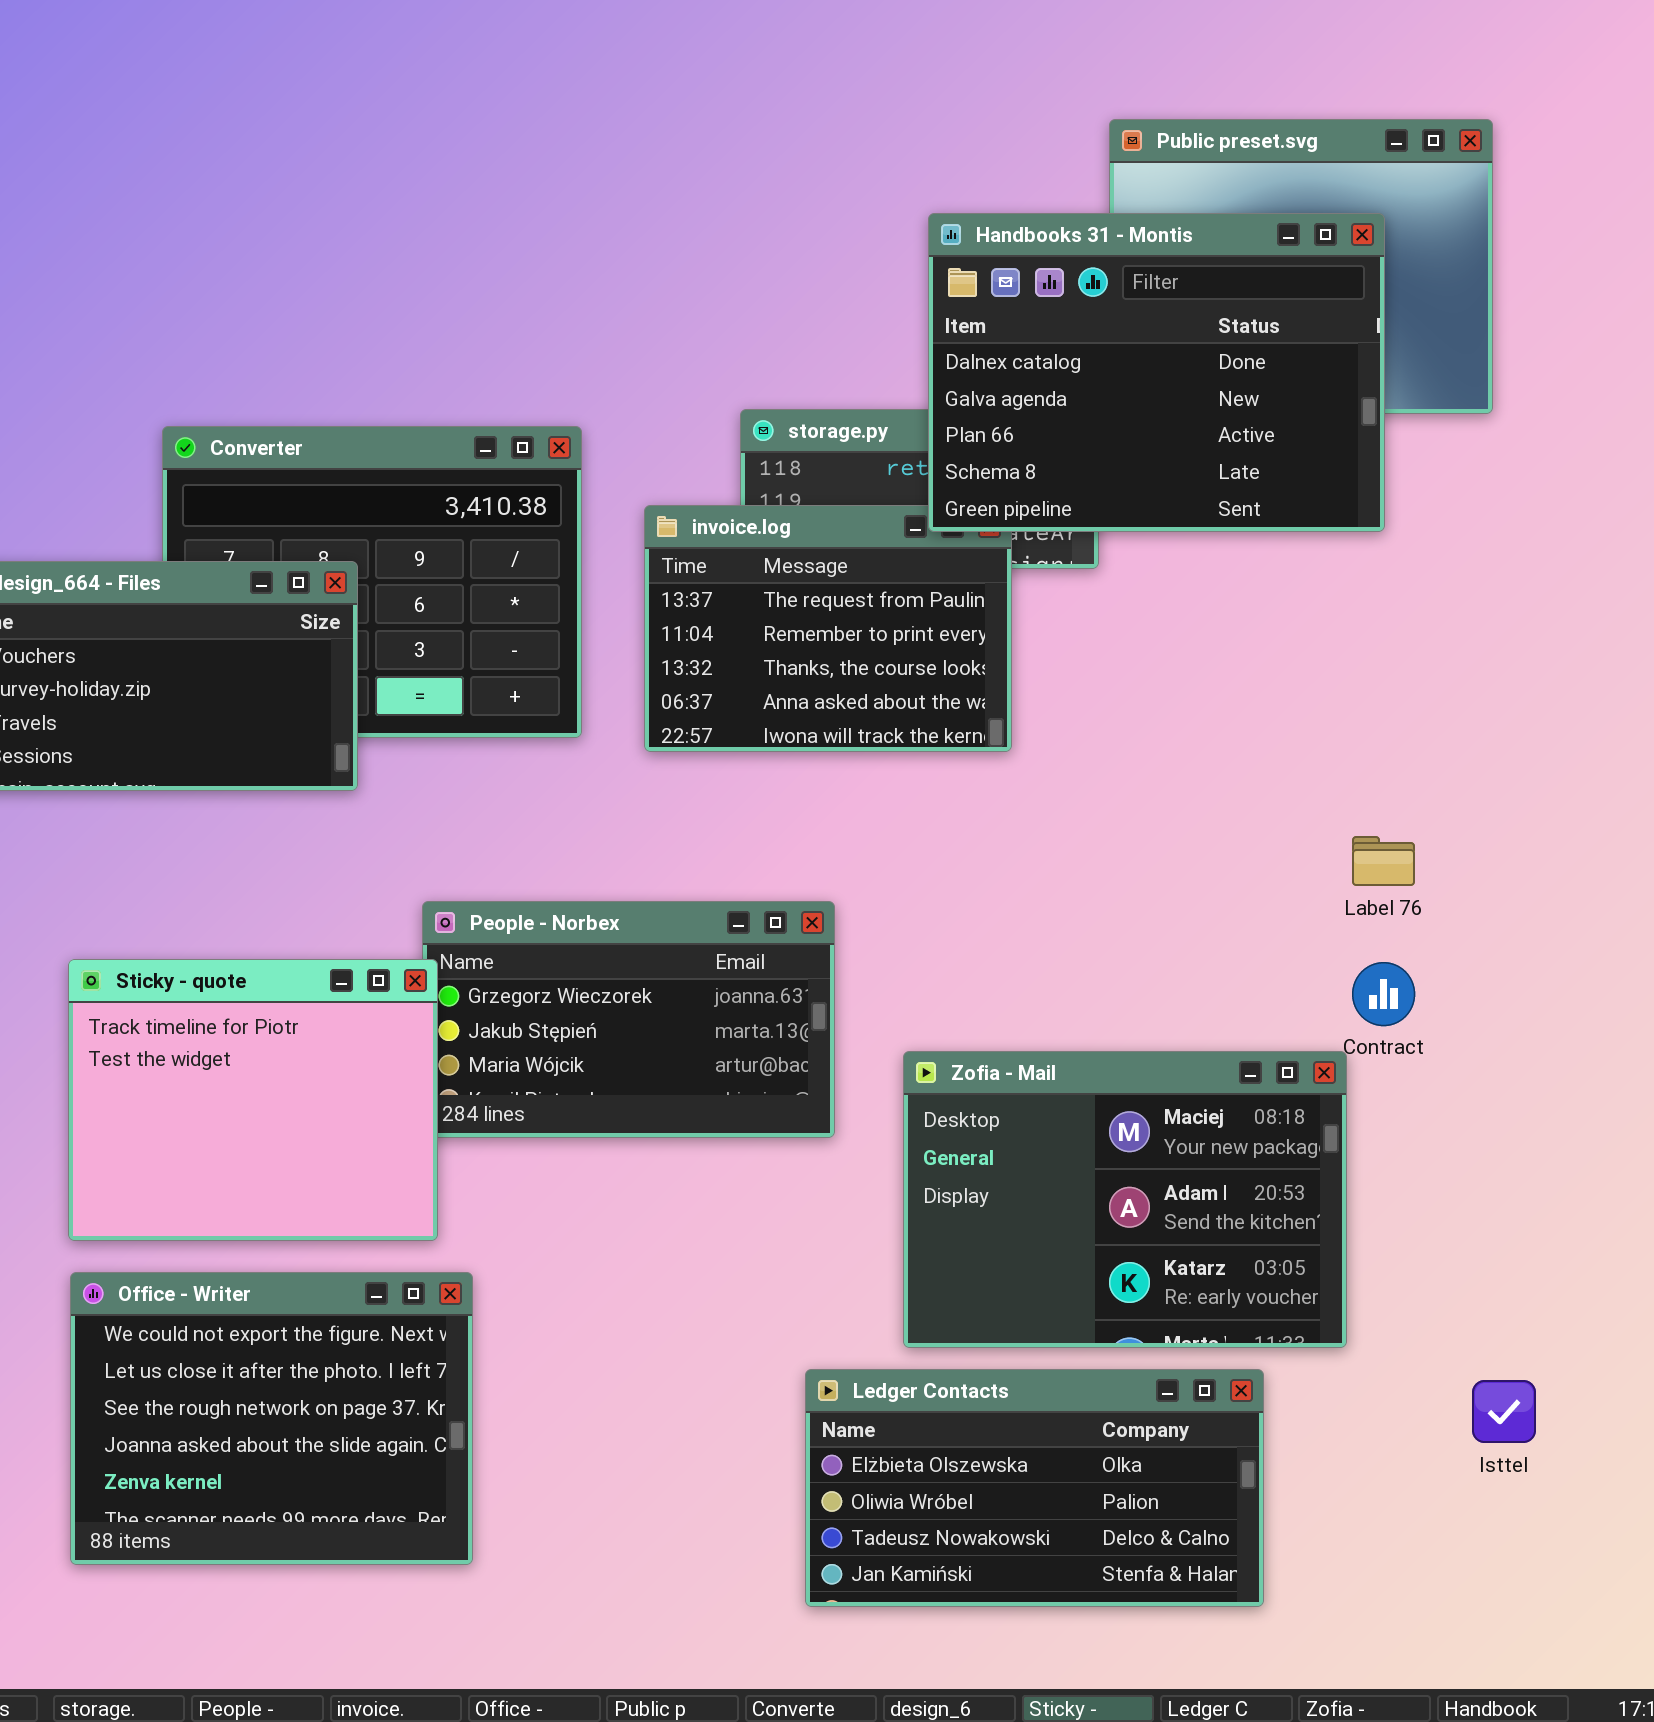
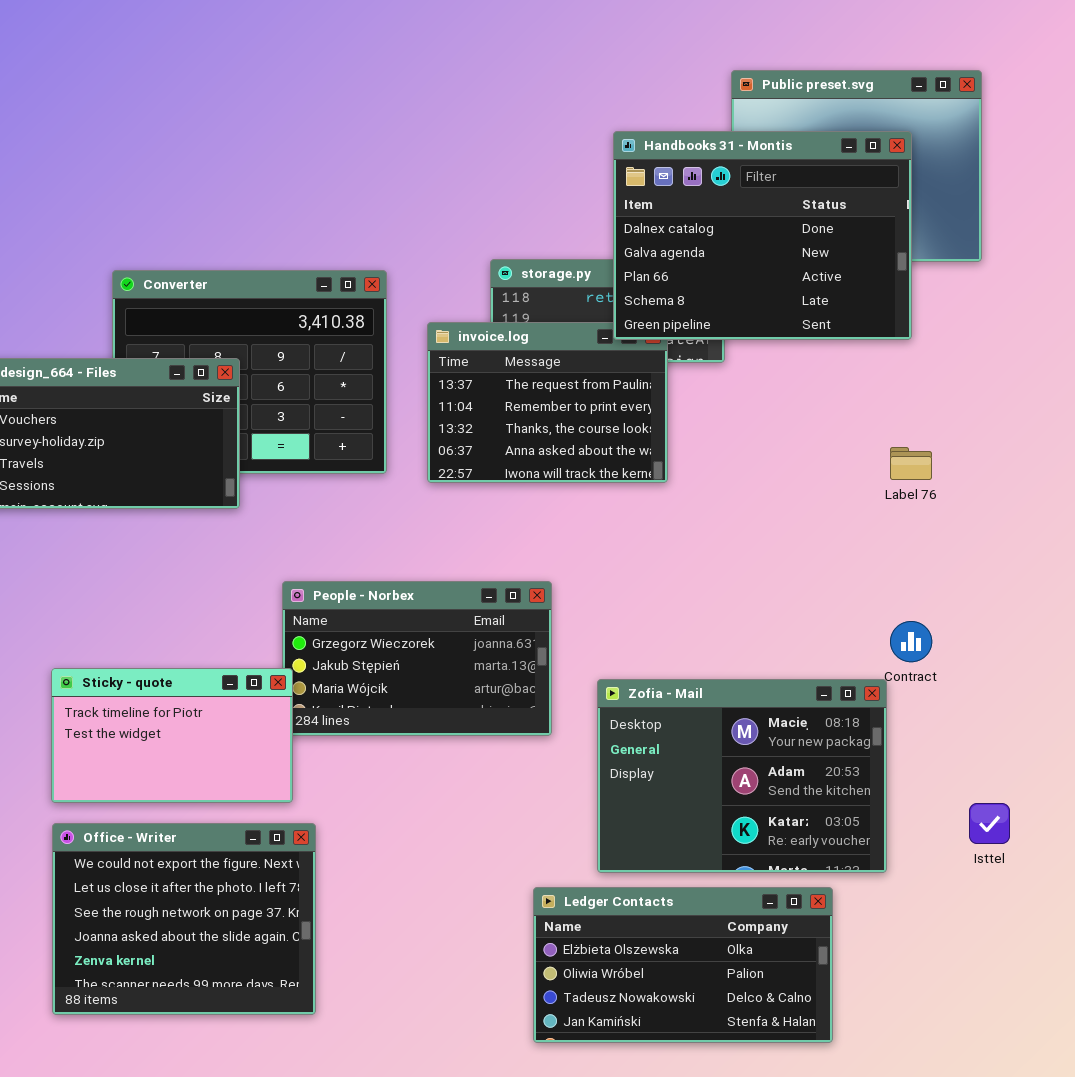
Label 76: [1352,836,1415,886] -> [890,447,932,480], moved
Sticky - quote: [68,959,438,1241] -> [51,668,293,803], resized
Isttel: [1472,1380,1536,1443] -> [969,803,1010,844], moved

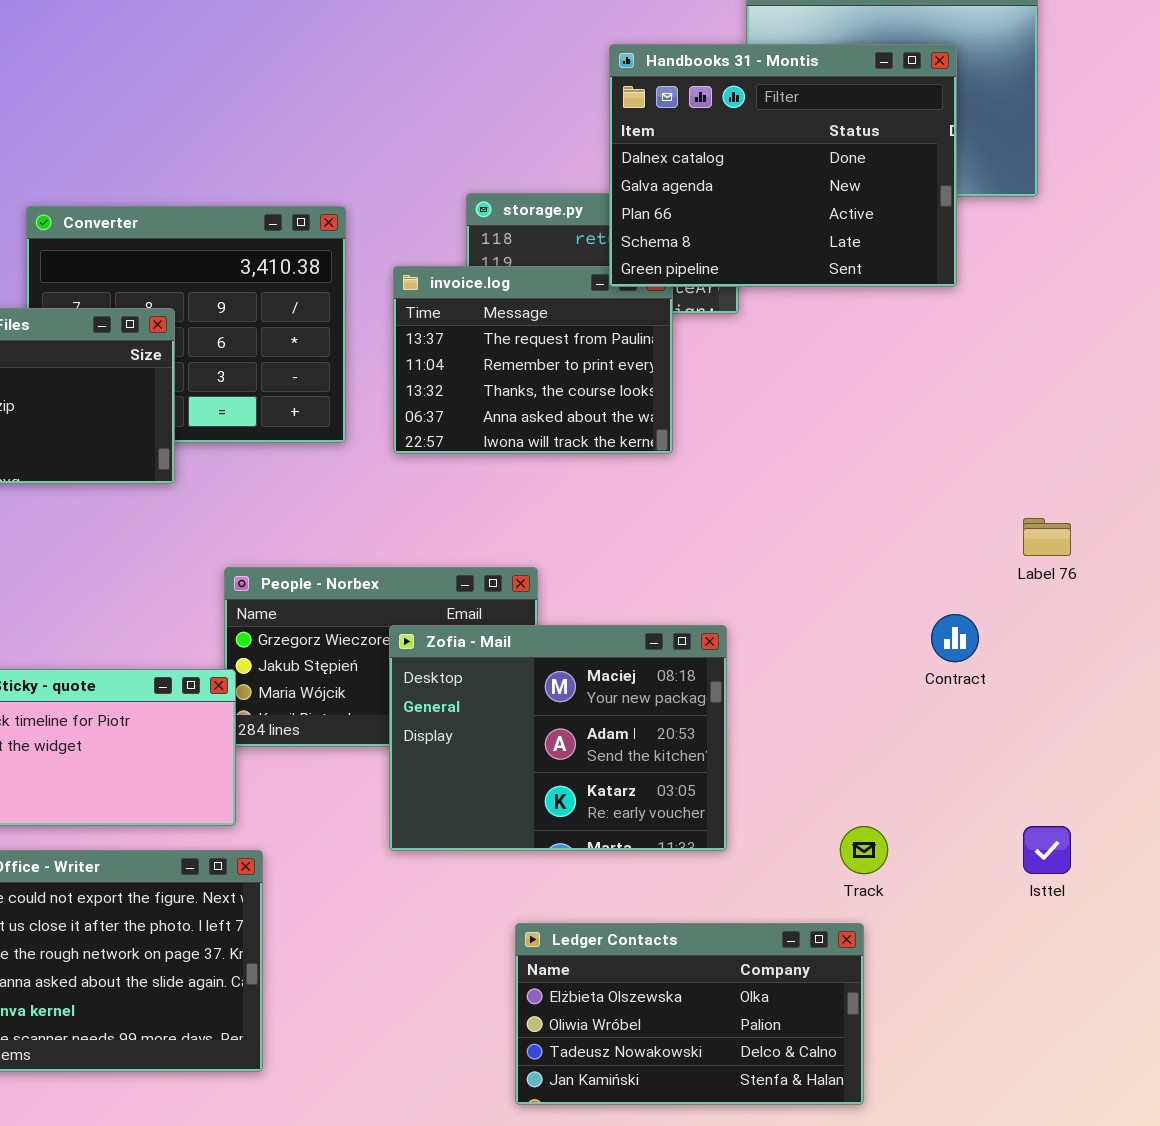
Label 76: [890,447,932,480] -> [1023,518,1071,556], moved
Zofia - Mail: [597,679,887,873] -> [389,625,727,851], moved

